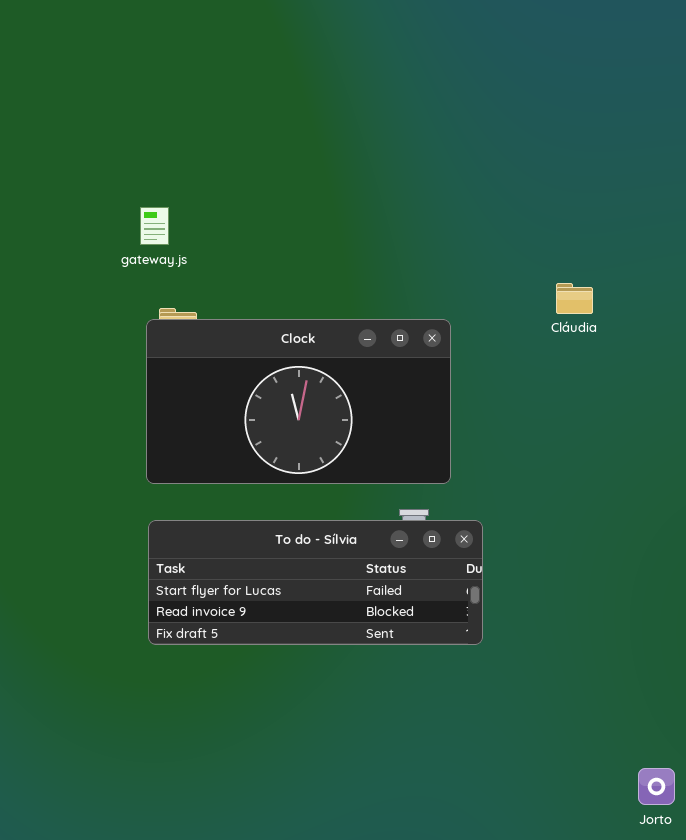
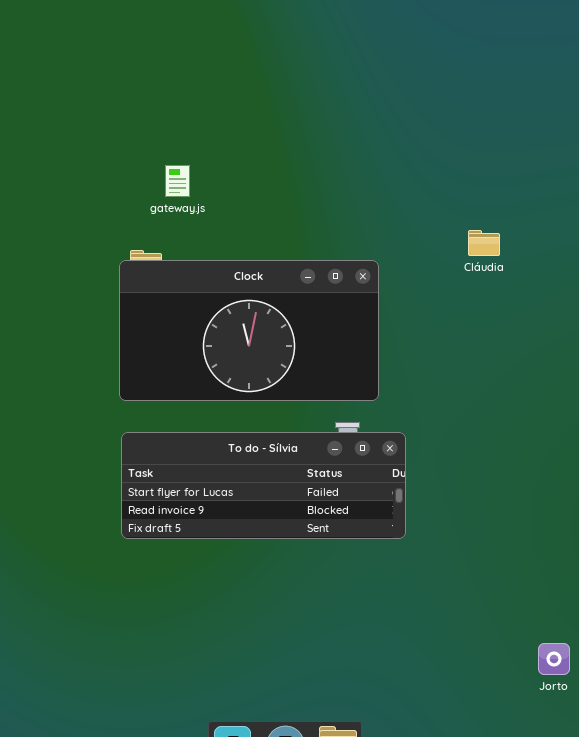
gateway.js: [140,207,169,245] -> [165,165,190,197], moved

